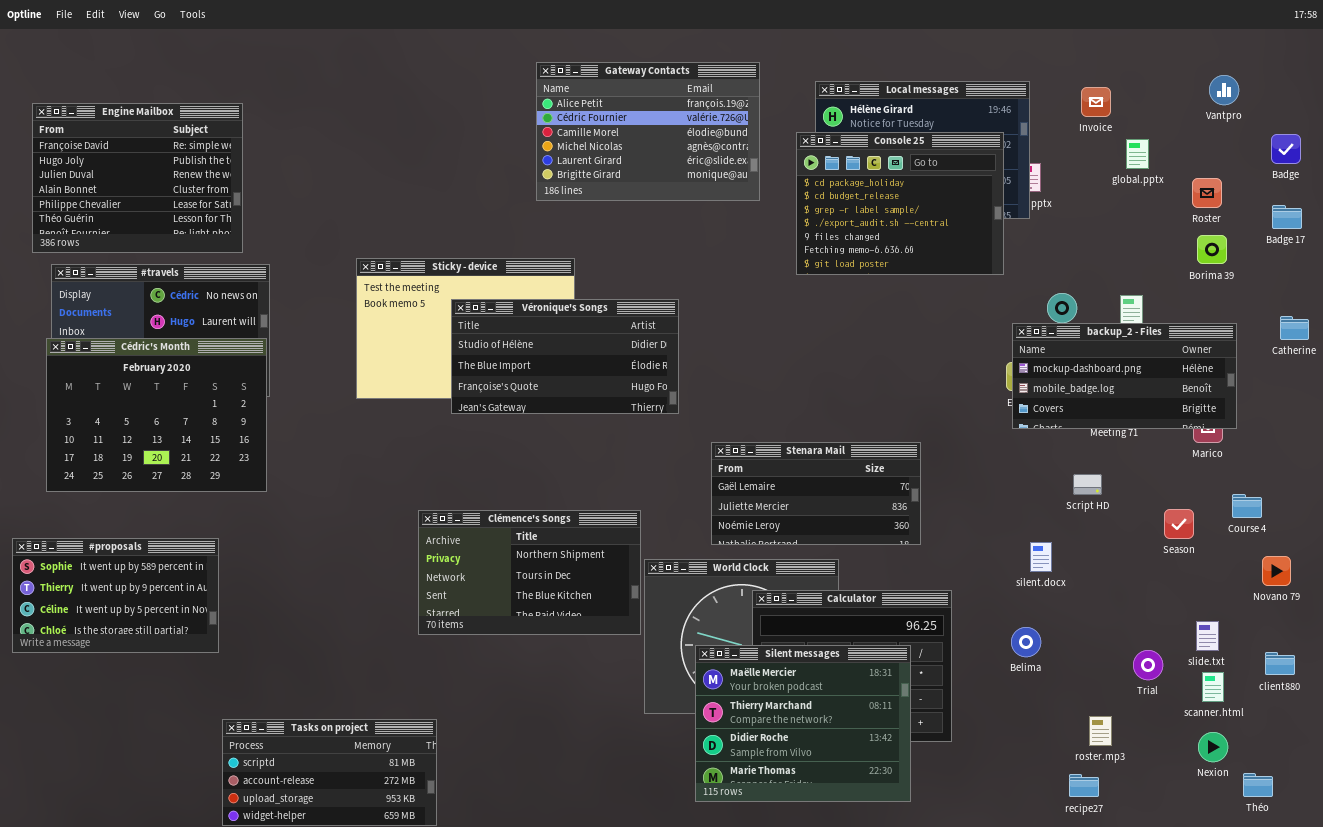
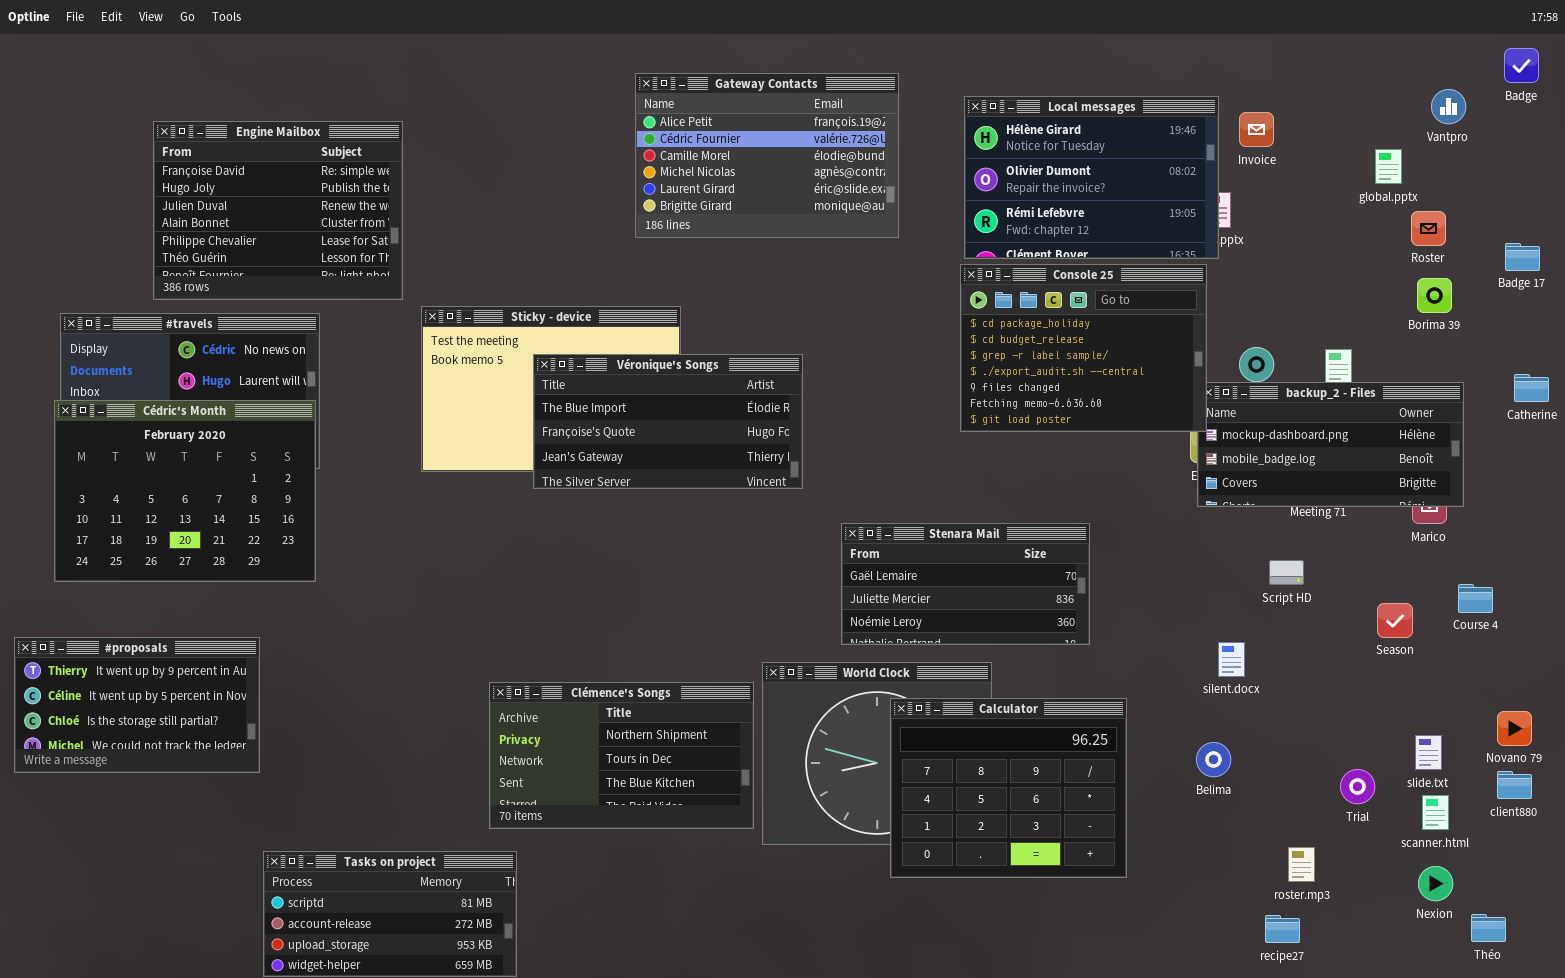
Invoice: [1081,87,1111,117] -> [1239,112,1274,147], moved
Engine Mailbox: [32,103,243,253] -> [153,121,403,300], moved
Console 25: [796,132,1004,275] -> [960,264,1207,432], moved
Badge: [1271,134,1301,164] -> [1504,48,1539,83], moved
global.pptx: [1126,139,1149,169] -> [1375,149,1402,184], moved
Véronique's Songs: [451,299,679,414] -> [533,354,803,489], scrolled down 1 row
Clémence's Songs: [418,510,641,635] -> [489,682,754,829], moved
#proposals: [12,538,219,653] -> [14,637,260,773], scrolled down 1 row
Novano 79: [1262,556,1291,586] -> [1497,711,1532,746], moved
Silent messages: [695,645,911,802] -> none, closed

